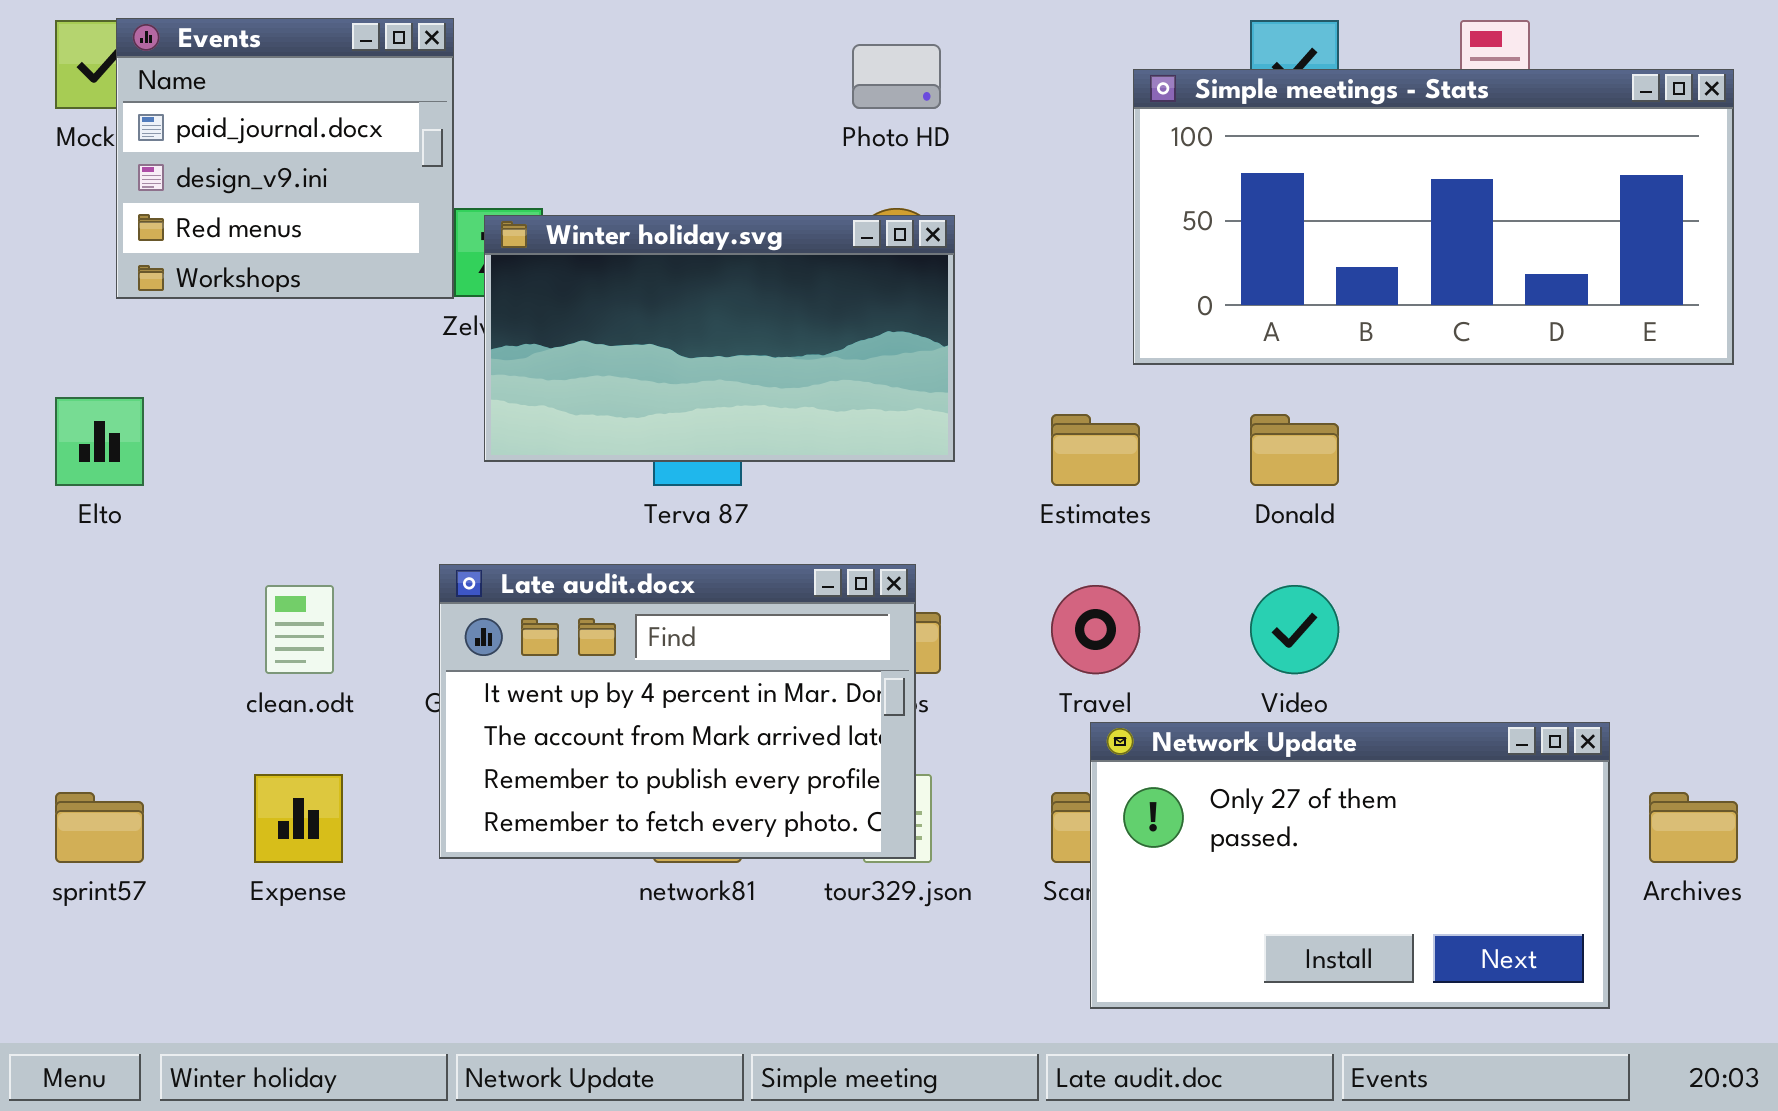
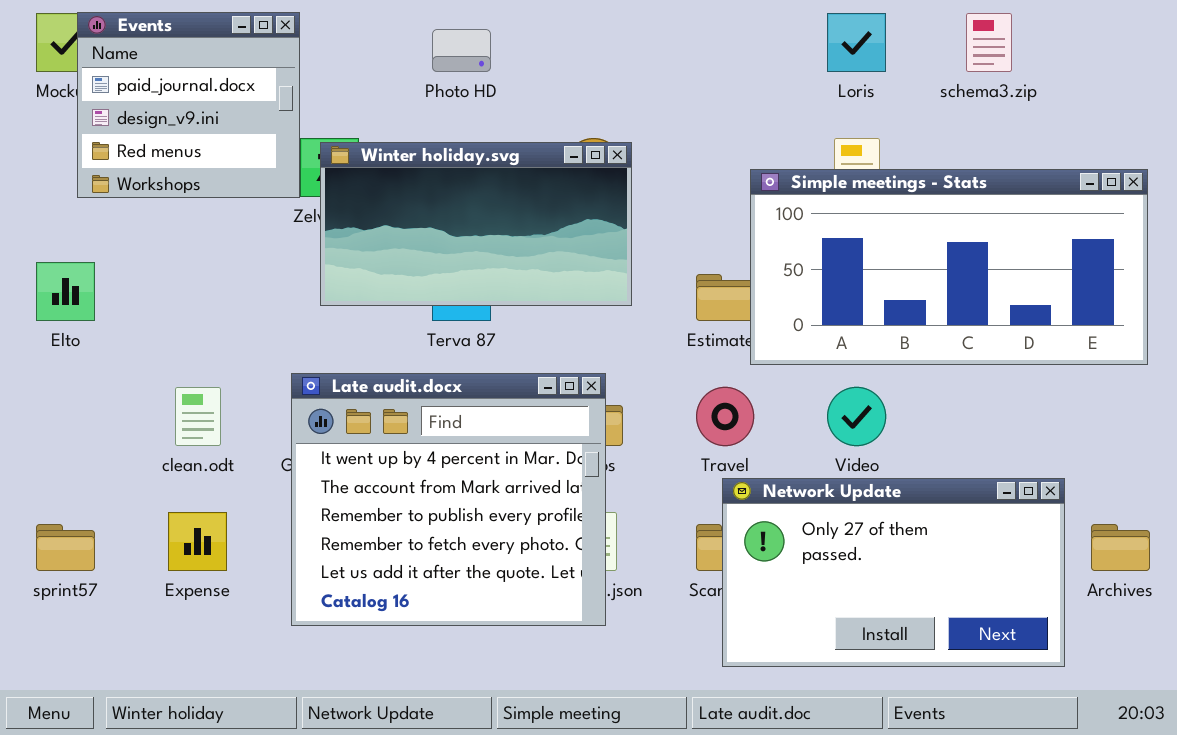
Photo HD: [852,44,941,109] -> [432,29,491,72], moved
Simple meetings - Stats: [1133,69,1734,365] -> [750,169,1148,365], moved
Late audit.docx: [439,564,916,859] -> [291,373,606,626], resized

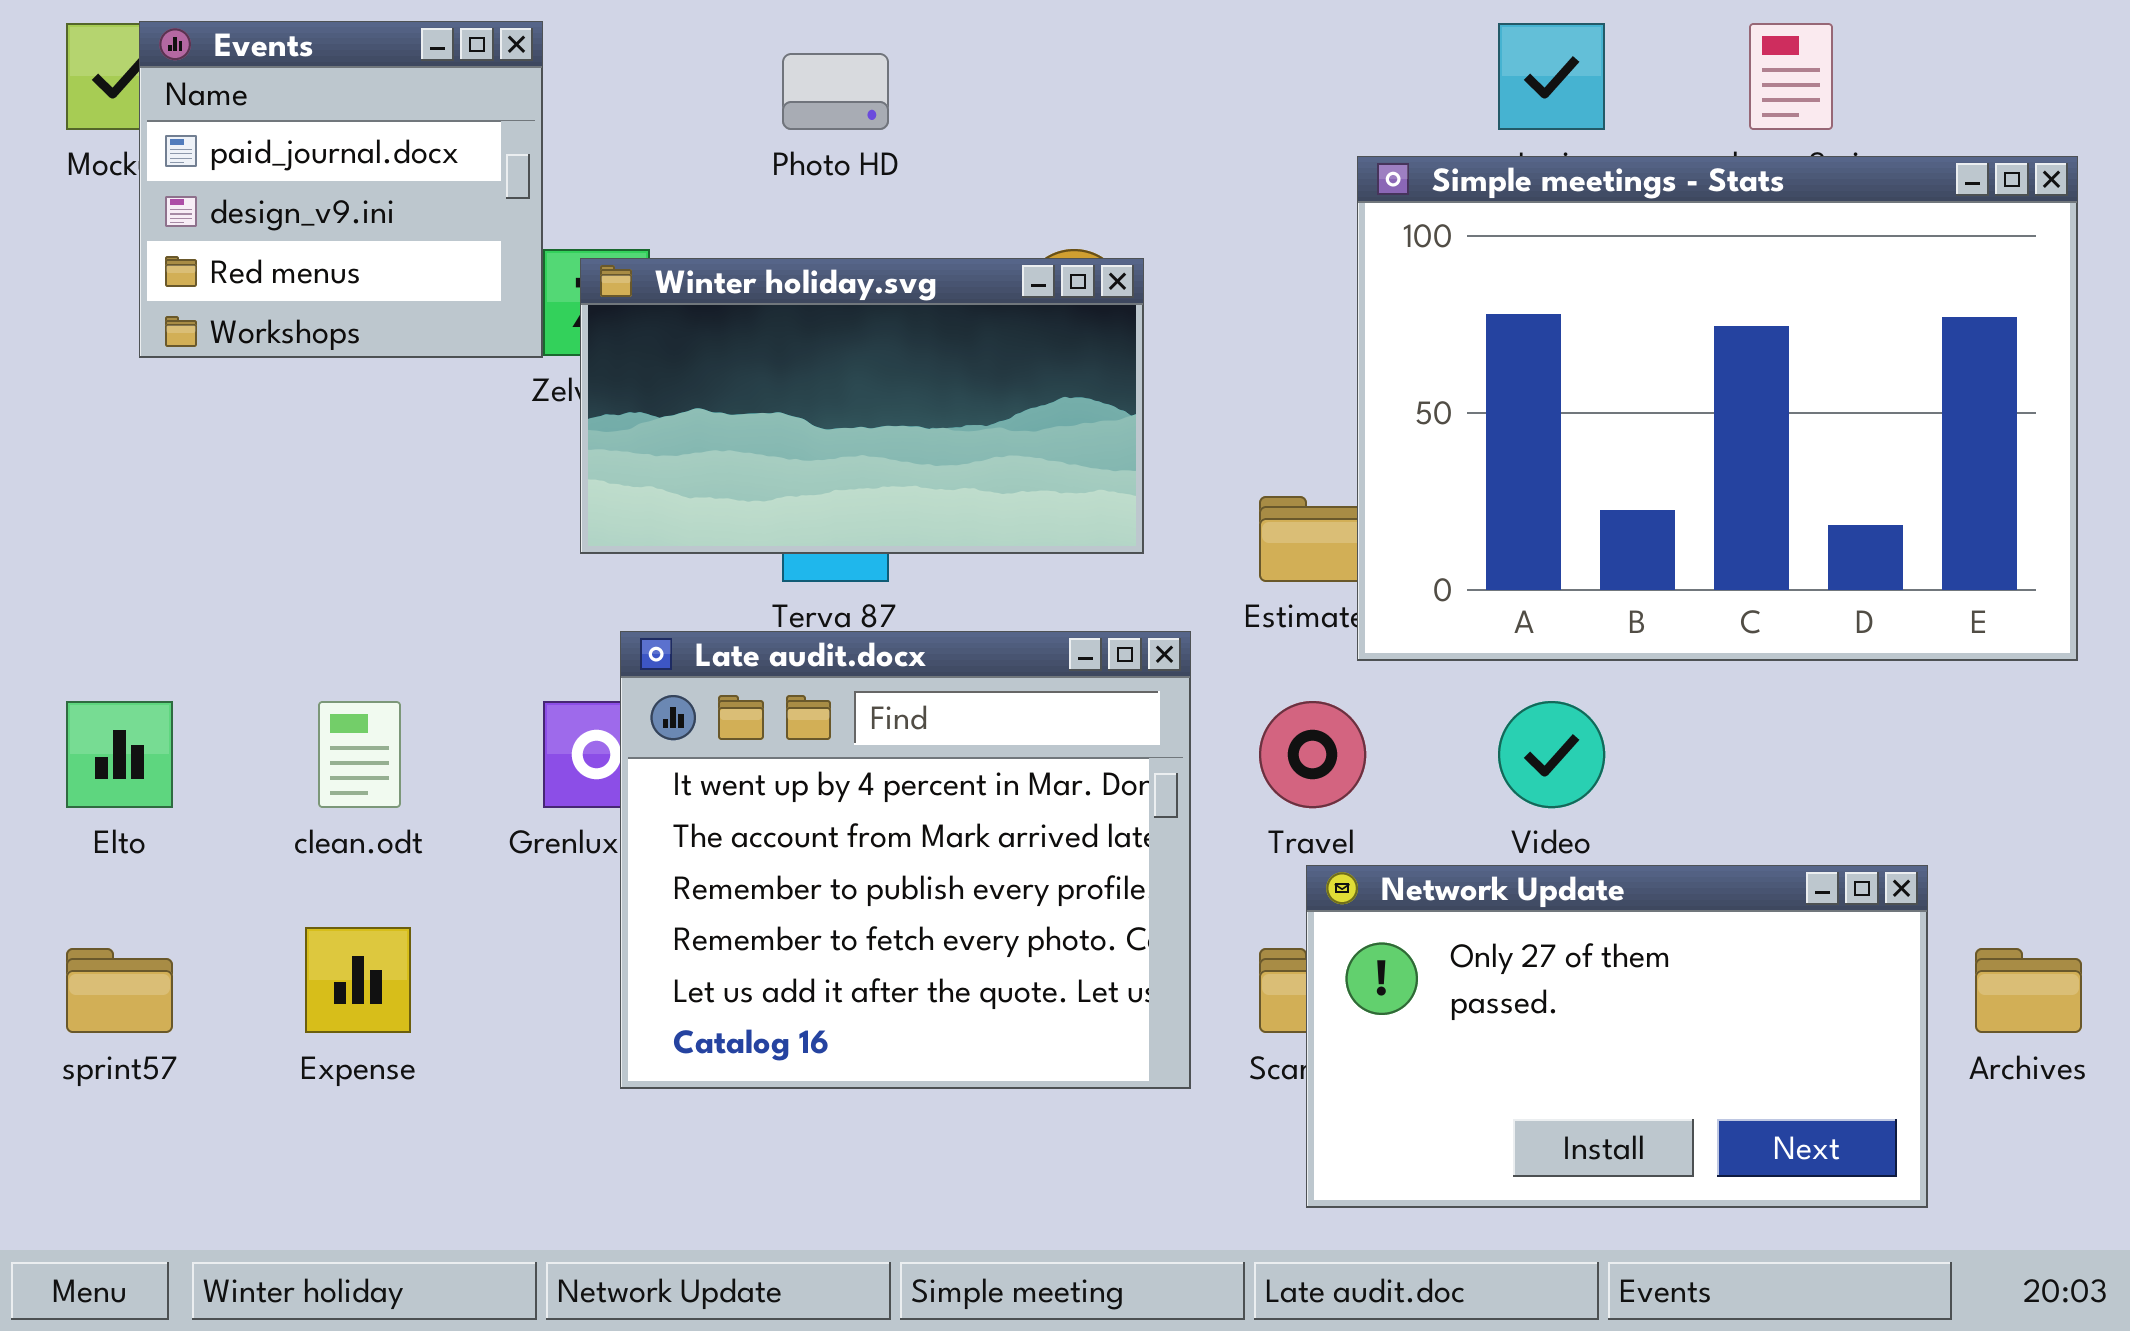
Simple meetings - Stats: [750,169,1148,365] -> [1357,156,2078,661], resized
Elto: [36,262,95,321] -> [66,701,173,808], moved
Late audit.docx: [291,373,606,626] -> [620,631,1191,1089], moved

